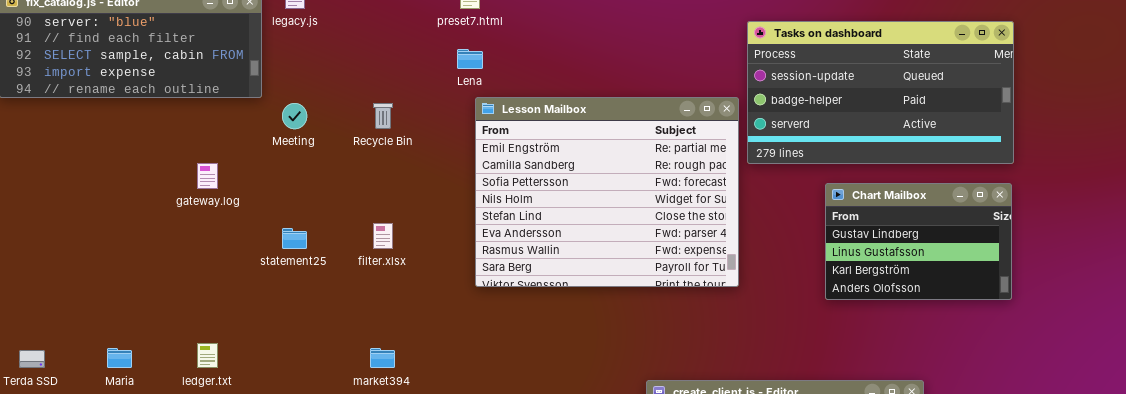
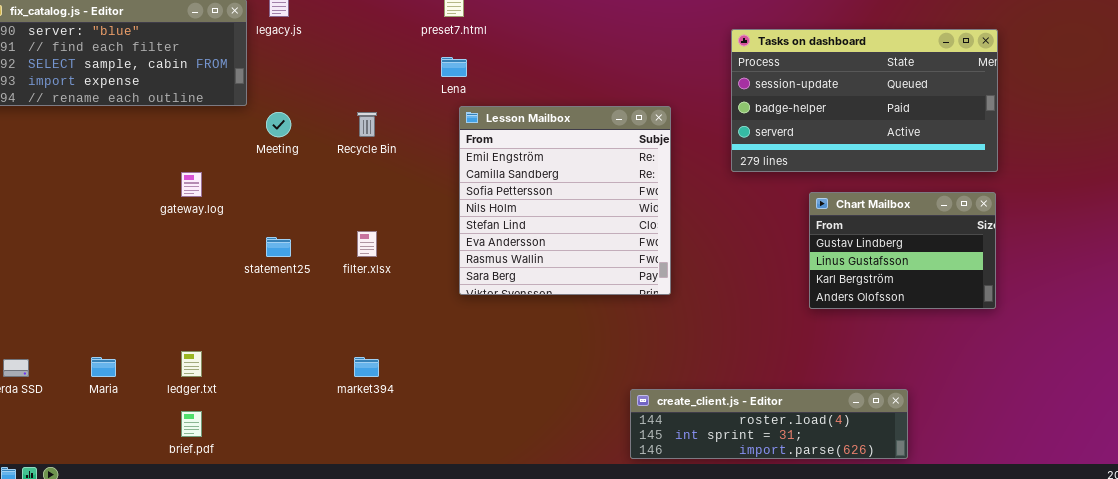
Lesson Mailbox: [475,97,739,287] -> [459,106,671,295], resized

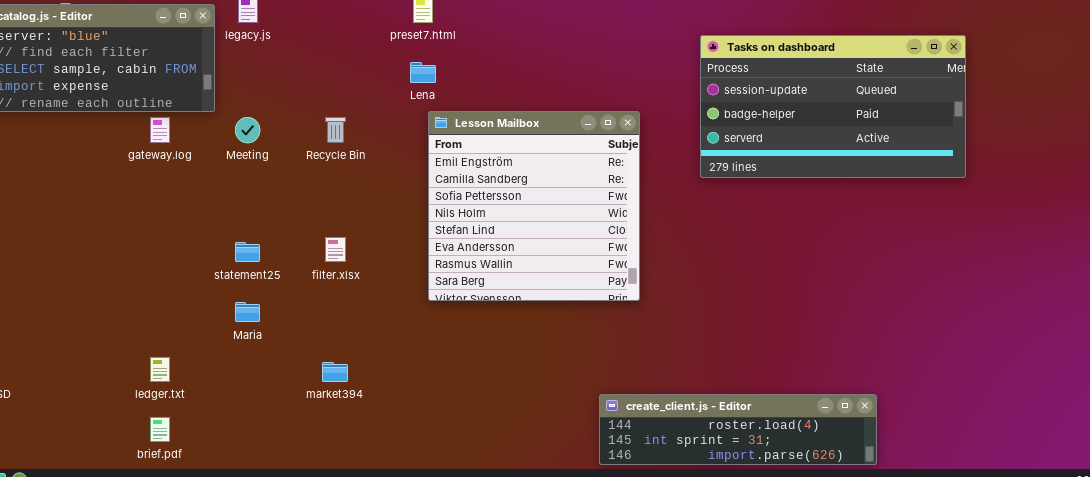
gateway.log: [181,172,202,197] -> [150,117,170,143], moved
Chart Mailbox: [809,192,996,309] -> none, closed
Maria: [91,357,116,377] -> [235,302,260,322], moved

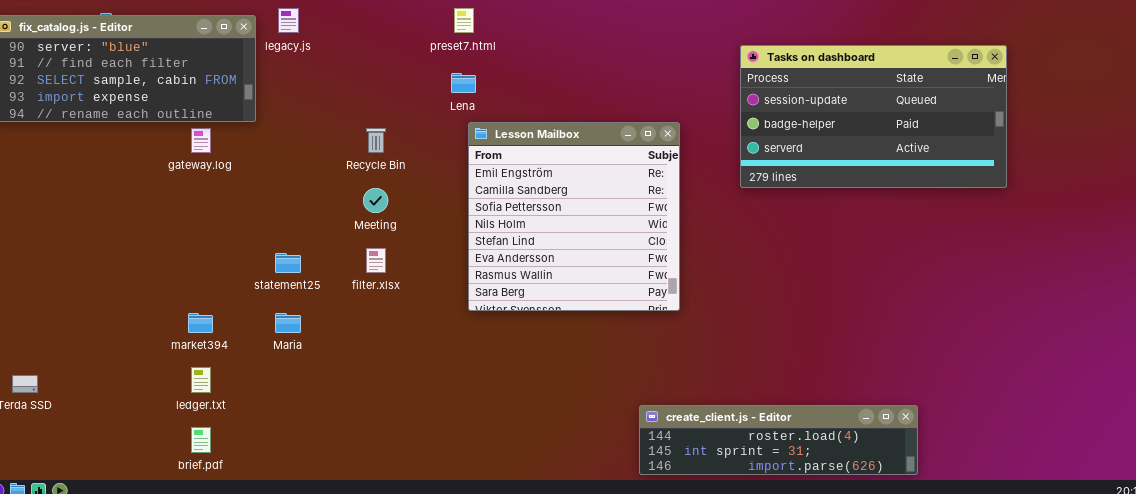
Meeting: [235,117,260,143] -> [363,188,388,213], moved
market394: [322,362,348,382] -> [188,313,213,333], moved

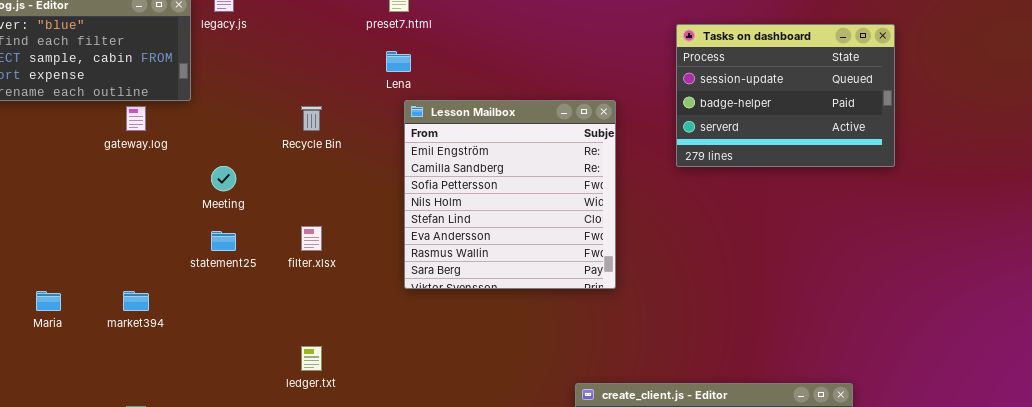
Tasks on dashboard: [740,45,1007,188] -> [676,24,895,167], resized
Meeting: [363,188,388,213] -> [211,166,236,191], moved
Maria: [275,313,301,333] -> [36,291,61,311], moved
ledger.txt: [191,367,211,393] -> [301,346,322,371], moved

